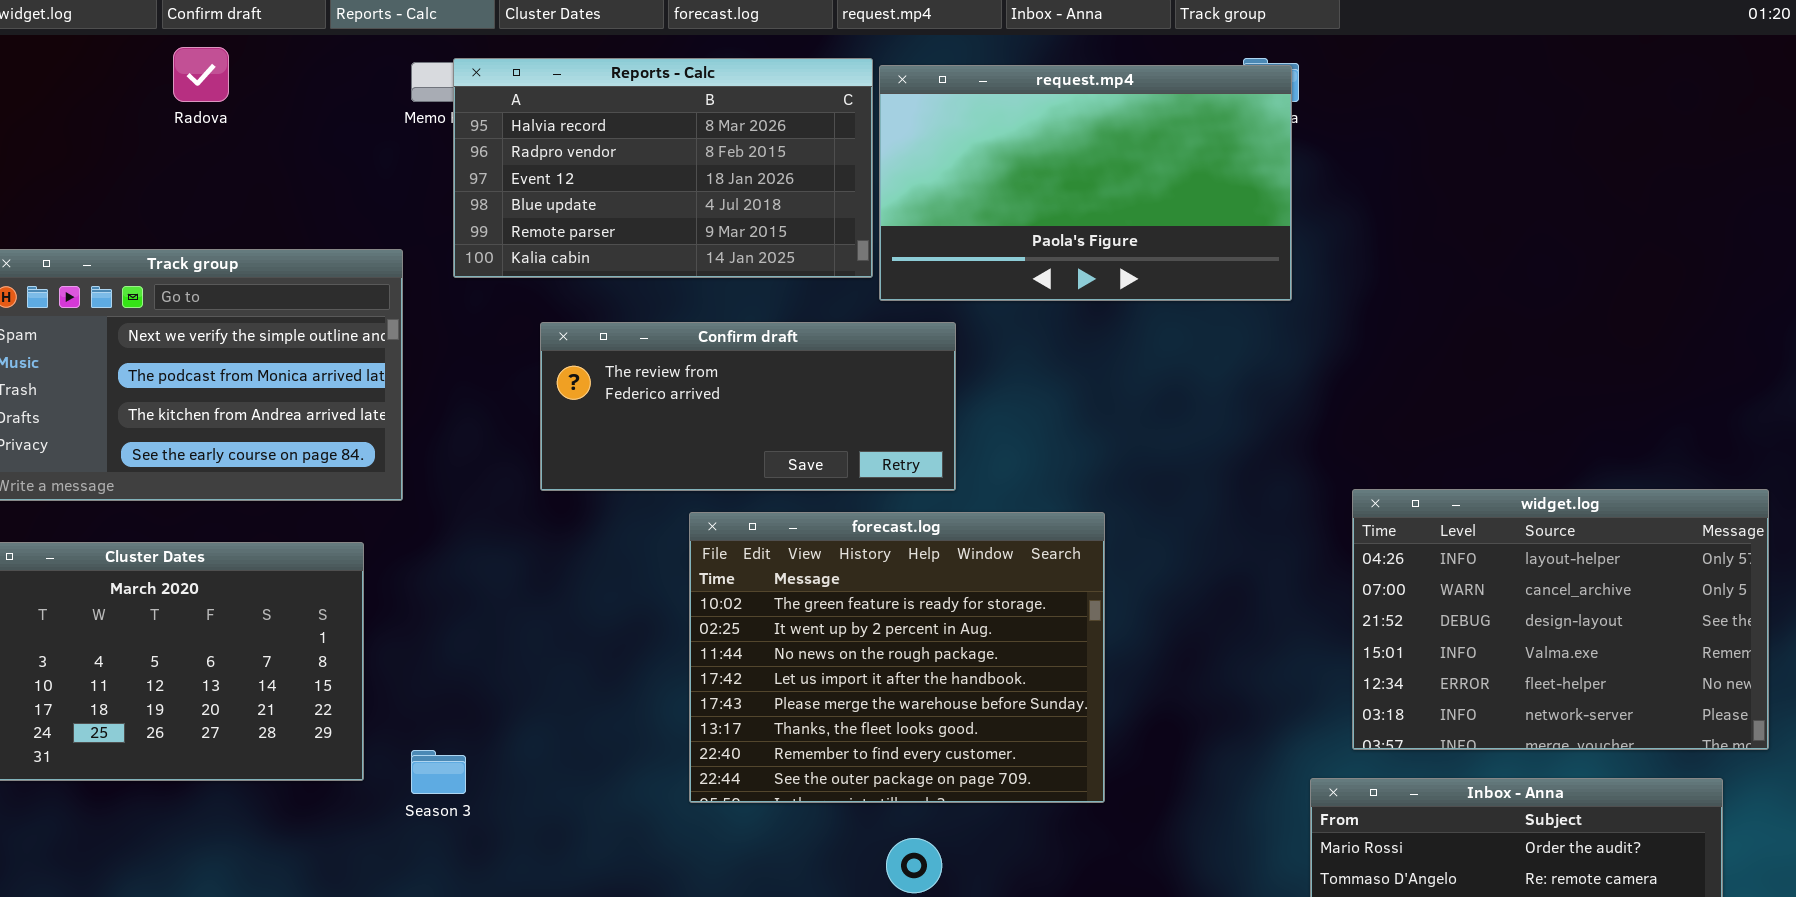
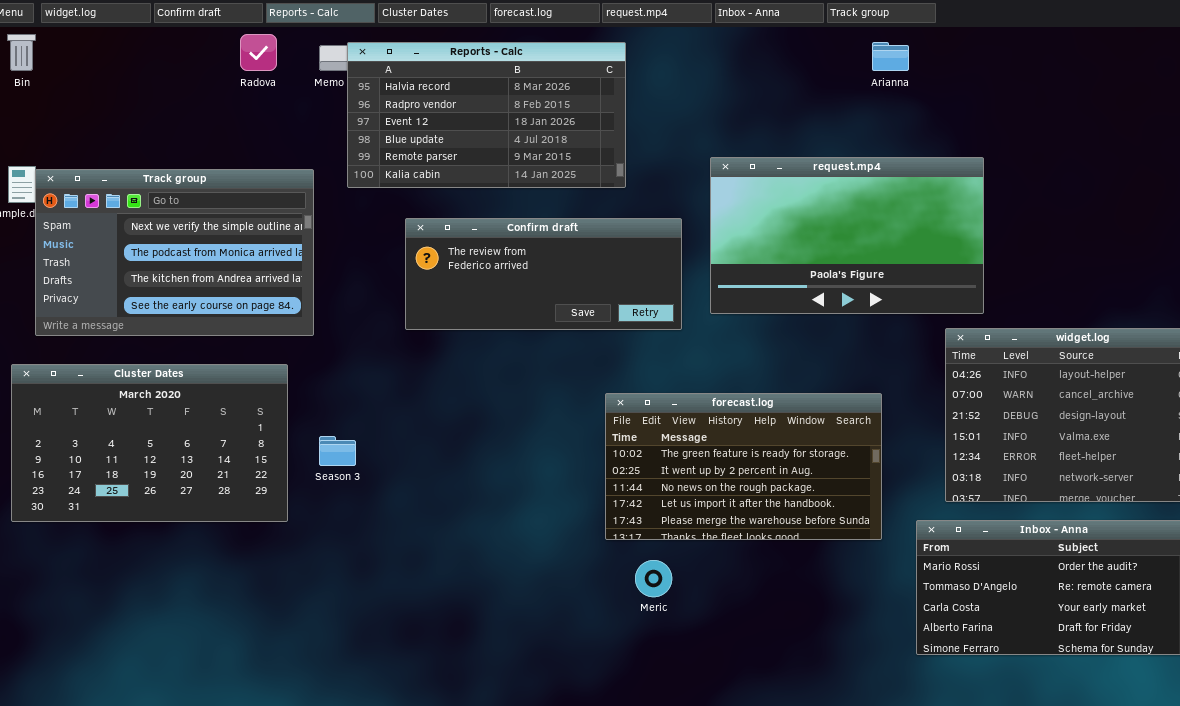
Radova: [173,47,229,102] -> [240,34,277,71], moved
request.mp4: [879,65,1292,301] -> [710,157,984,314], moved
forecast.log: [689,512,1105,803] -> [605,393,882,540], moved, resized
Season 3: [411,750,466,794] -> [319,436,356,466], moved

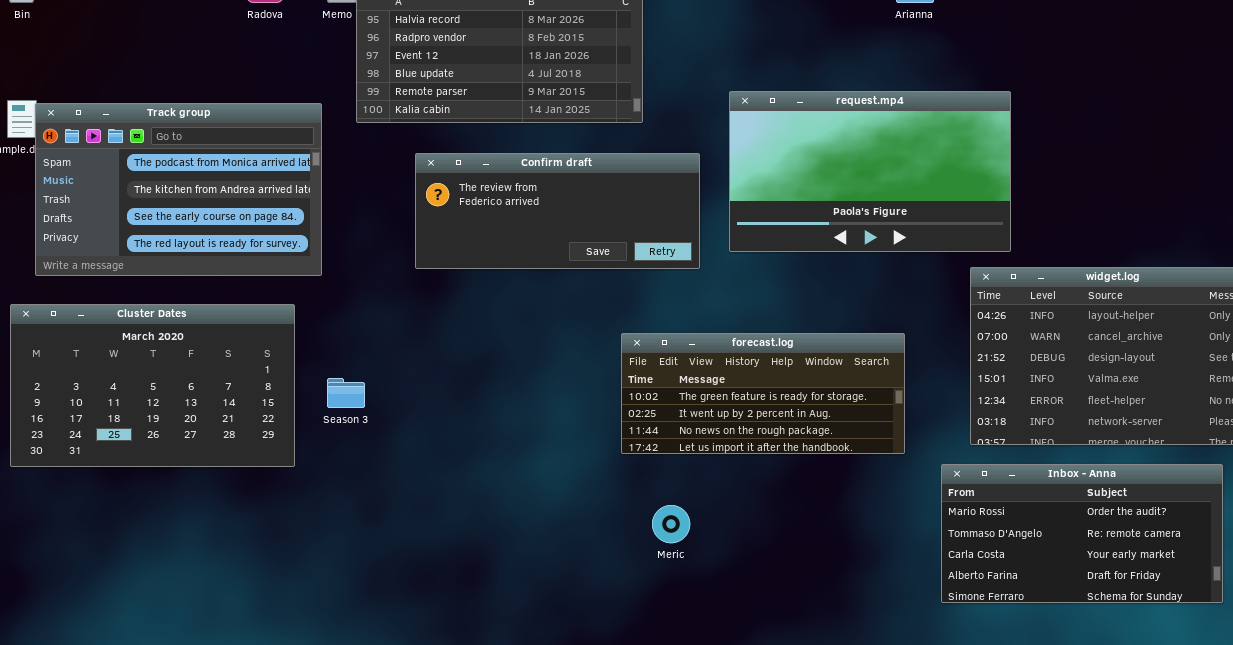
Track group: [35,169,314,336] -> [35,103,322,276], scrolled down 1 row
forecast.log: [605,393,882,540] -> [621,333,905,454], resized

